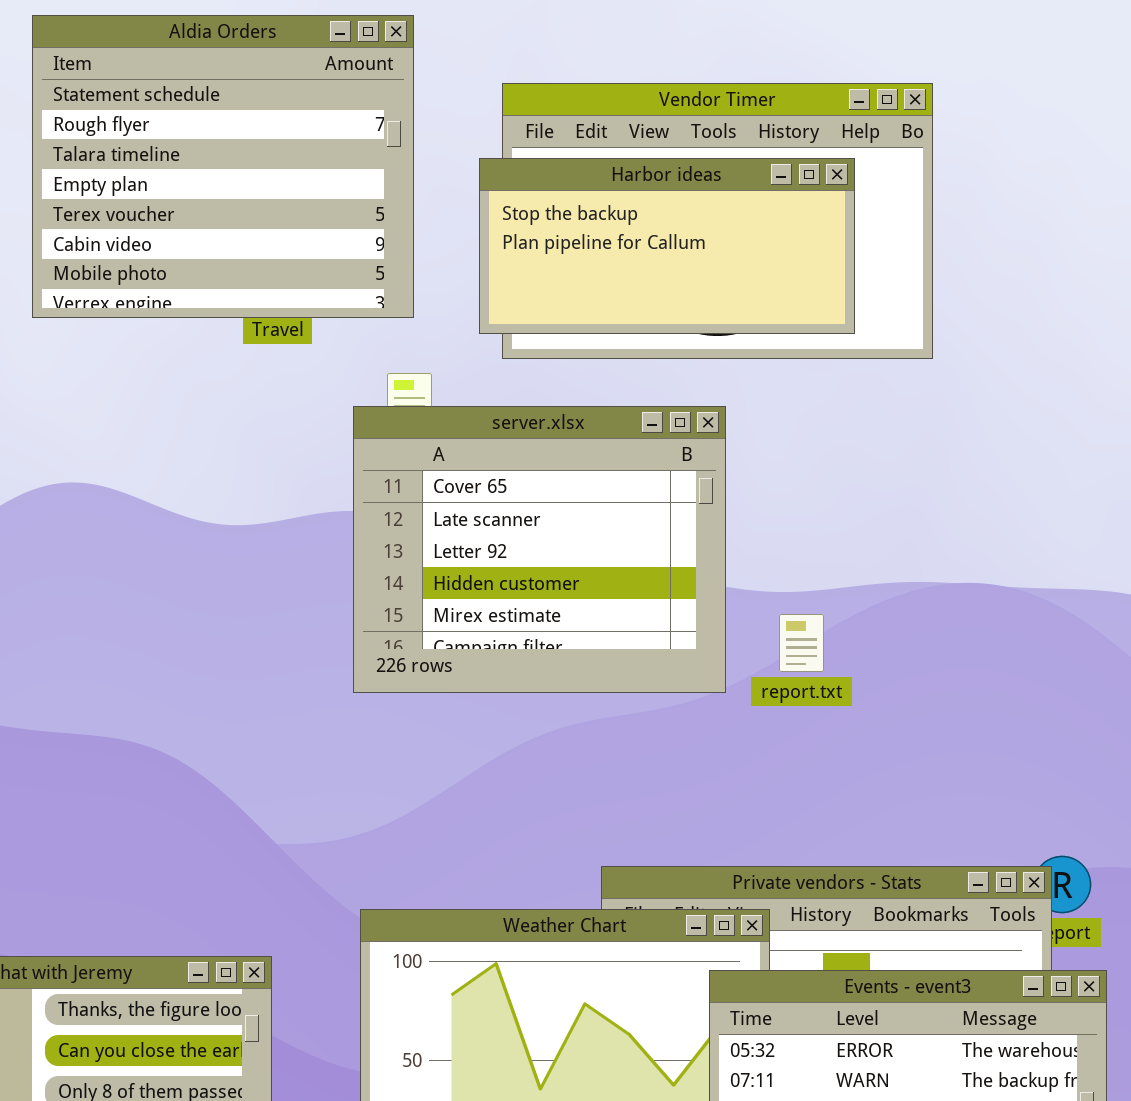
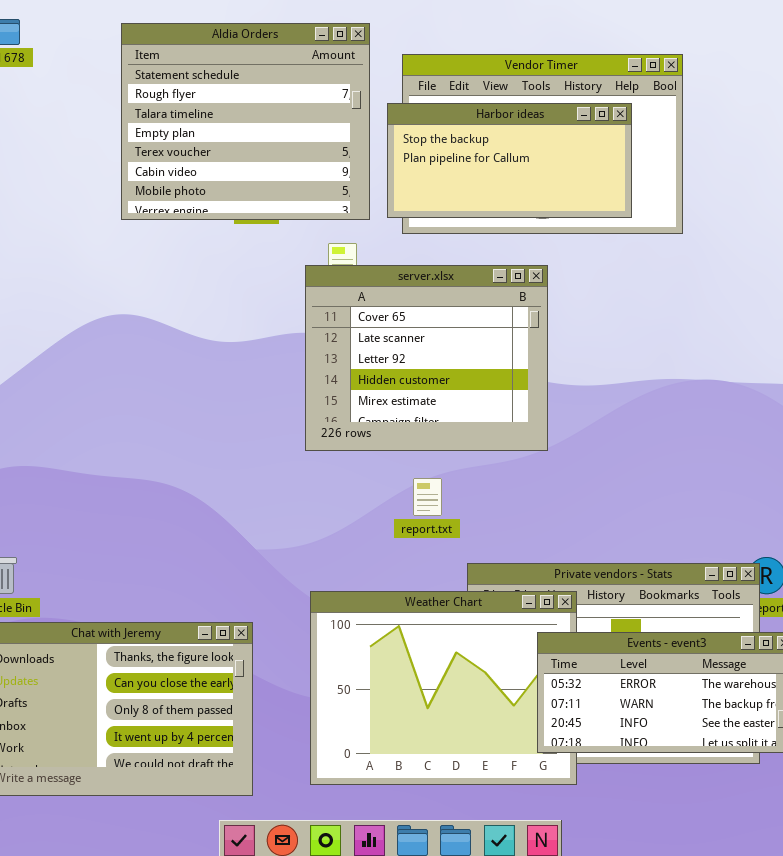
Aldia Orders: [32,15,414,318] -> [121,23,370,220], moved
report.txt: [779,614,824,672] -> [413,478,442,516], moved

